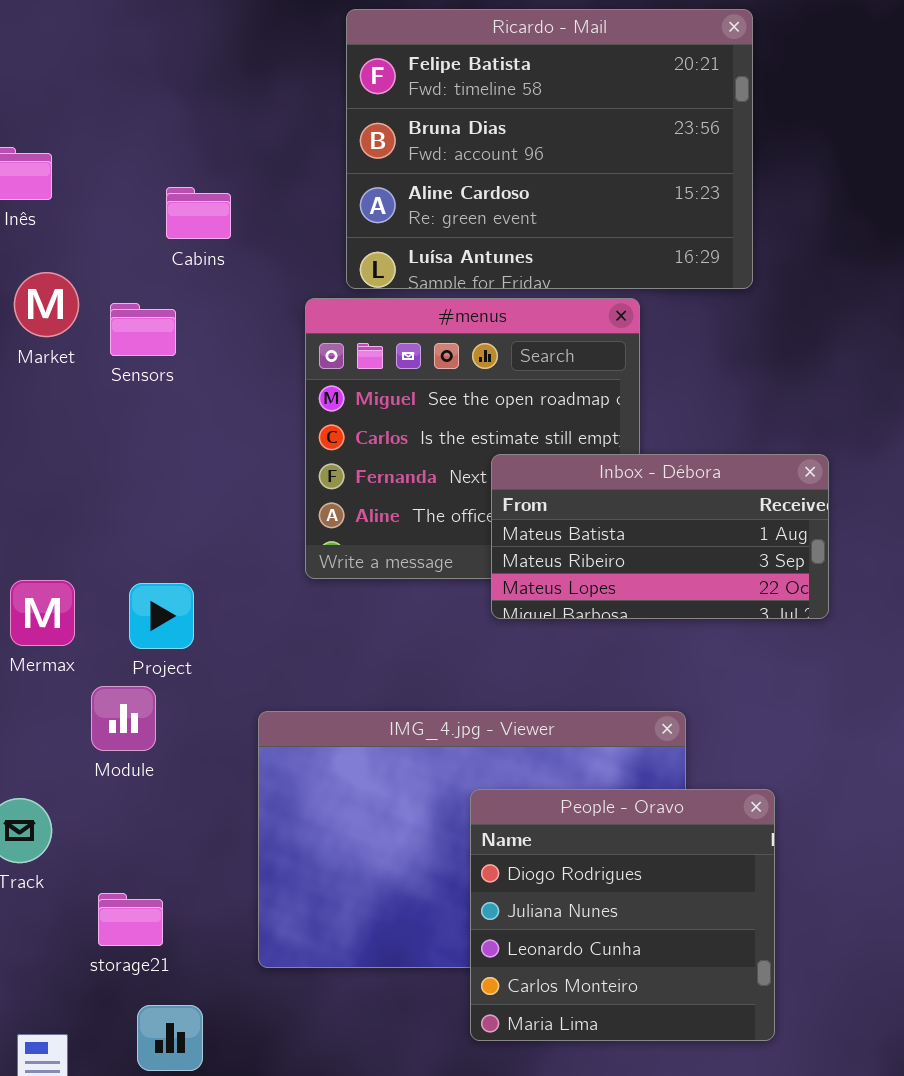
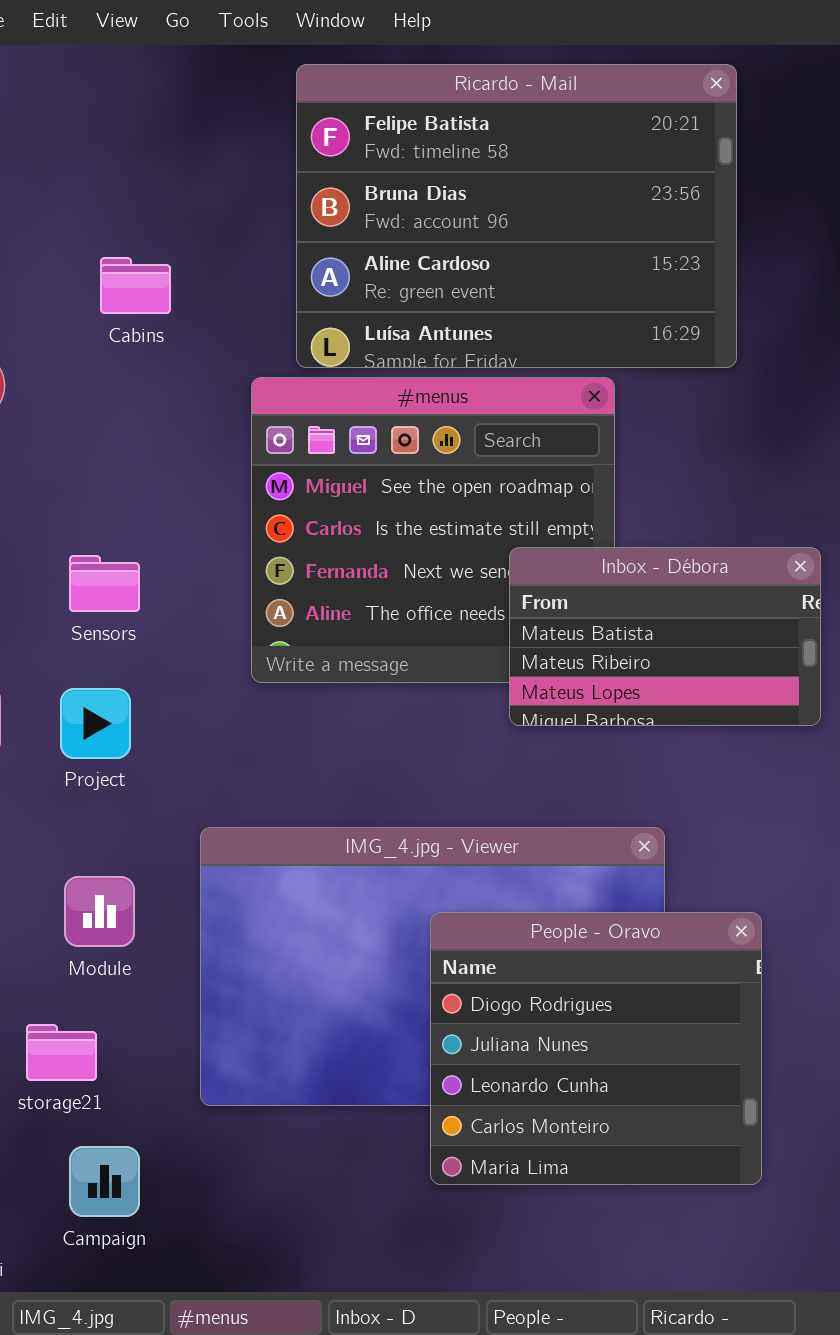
Sensors: [110,303,176,356] -> [69,555,140,612], moved
Inbox - Débora: [491,454,829,619] -> [509,547,821,726], resized
Module: [91,686,156,751] -> [64,876,135,947], moved

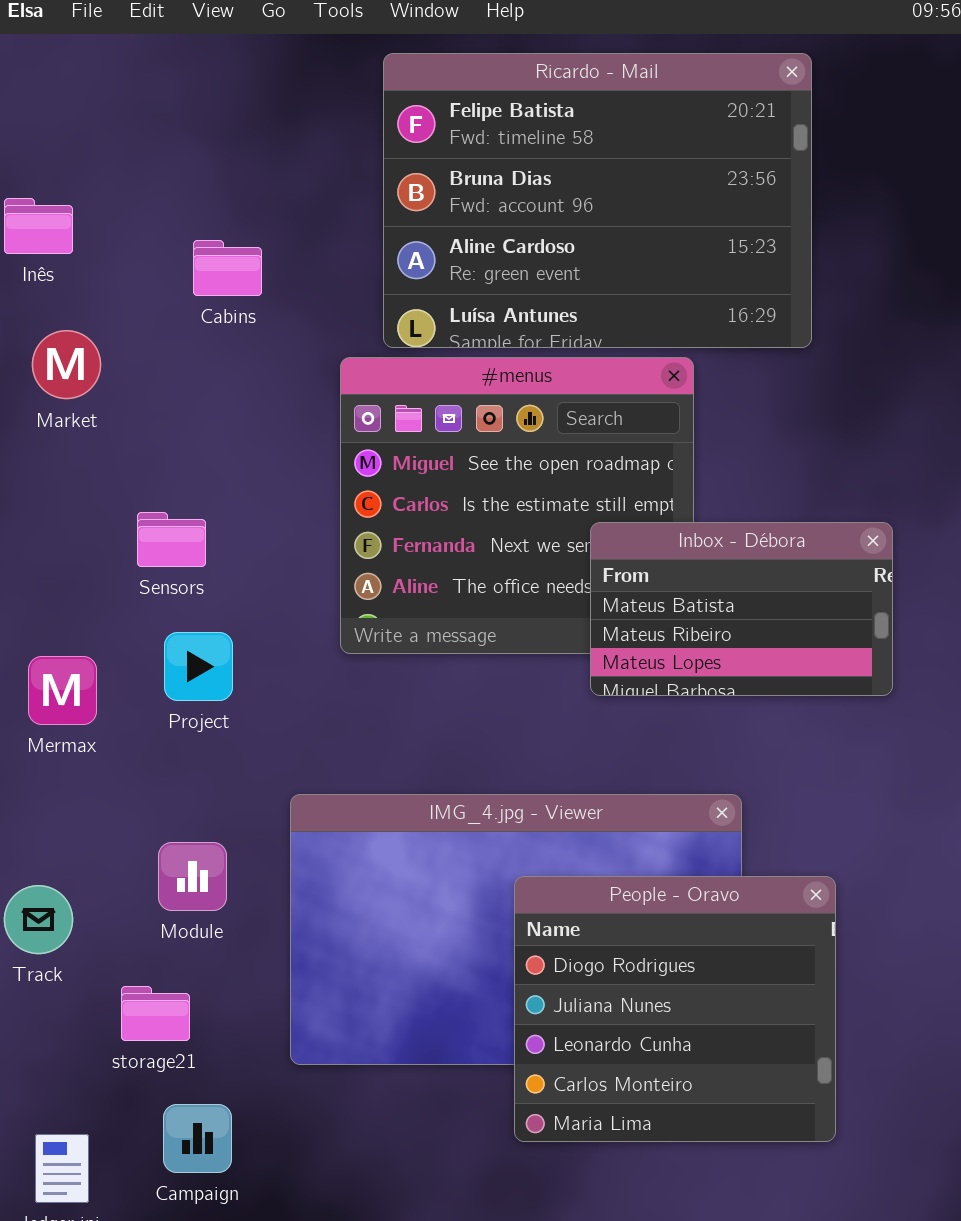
Sensors: [69,555,140,612] -> [137,512,206,567], moved
Project: [60,688,131,759] -> [164,632,233,701], moved

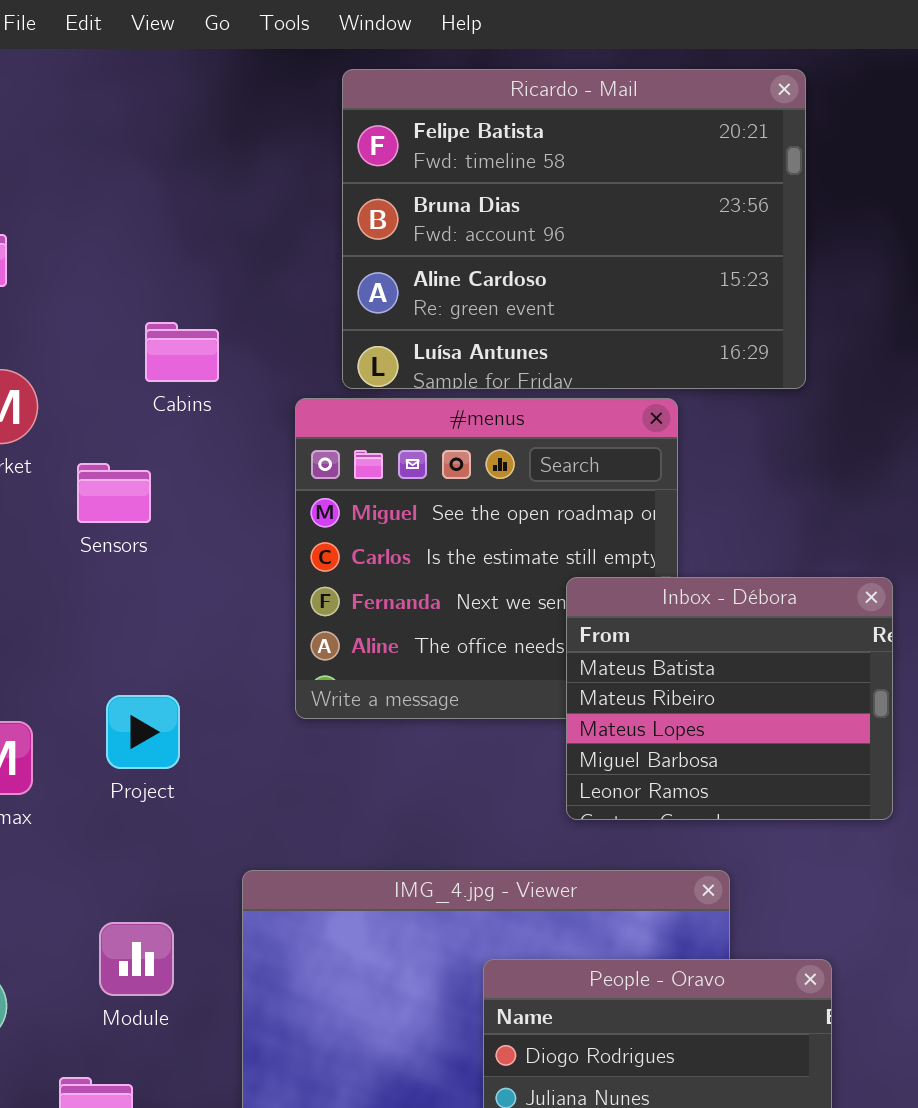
Cabins: [193,240,262,296] -> [145,322,219,382], moved
Sensors: [137,512,206,567] -> [77,463,151,523], moved
Inbox - Débora: [590,522,893,696] -> [566,577,893,820], resized

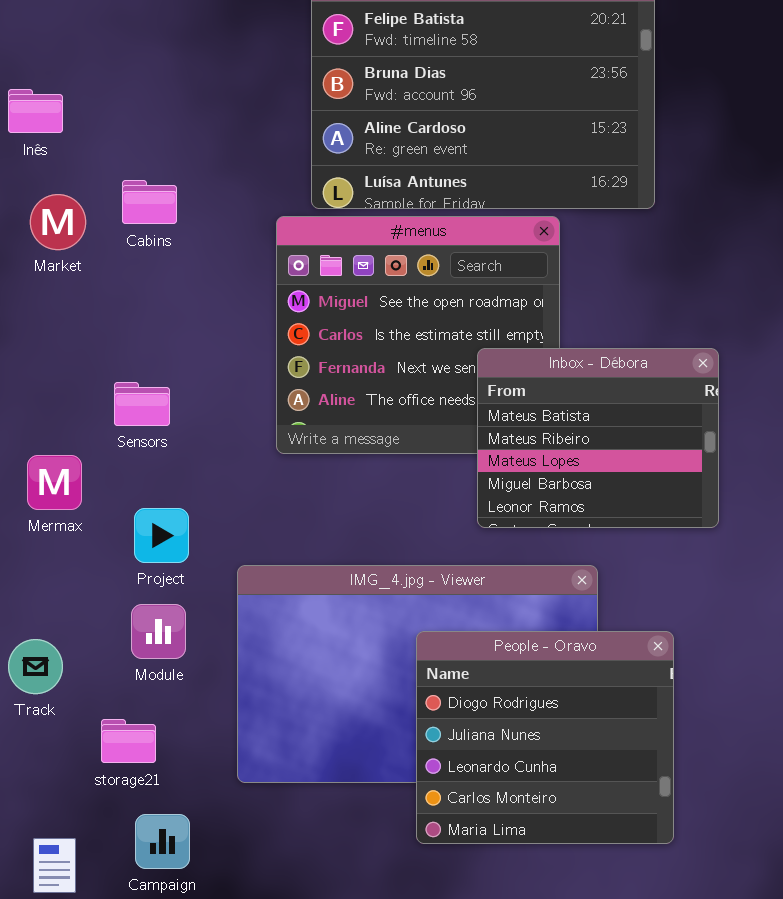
Cabins: [145,322,219,382] -> [122,180,177,224], moved
Sensors: [77,463,151,523] -> [114,382,170,426], moved
Project: [106,695,180,769] -> [134,508,189,563], moved

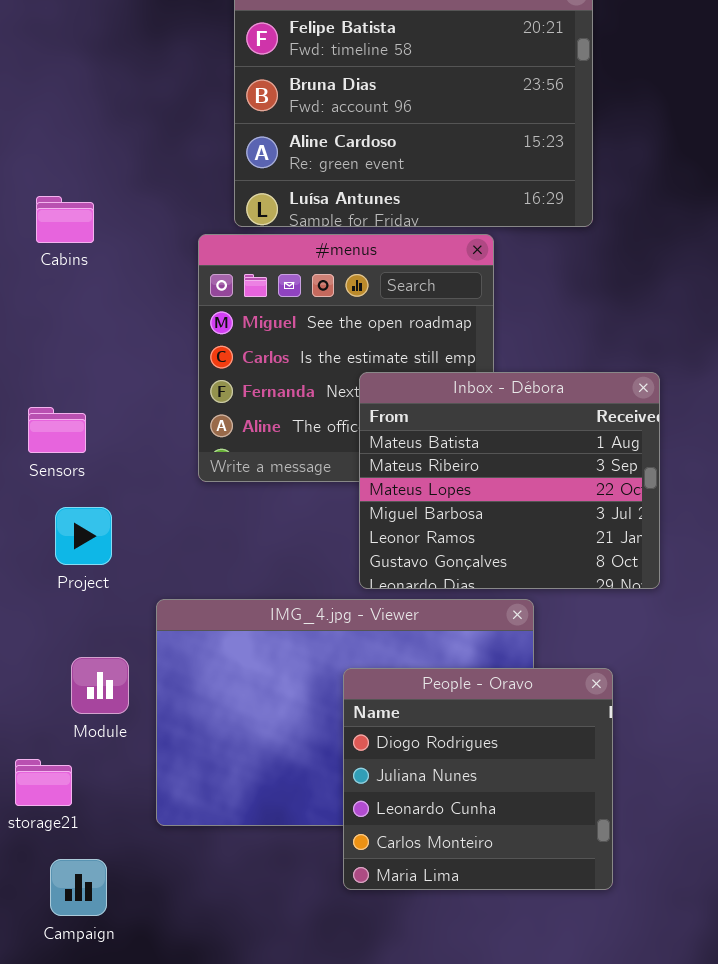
Inbox - Débora: [477,348,719,528] -> [359,372,660,589], resized
Project: [134,508,189,563] -> [55,507,112,565], moved
Module: [131,604,186,659] -> [71,657,129,714], moved

